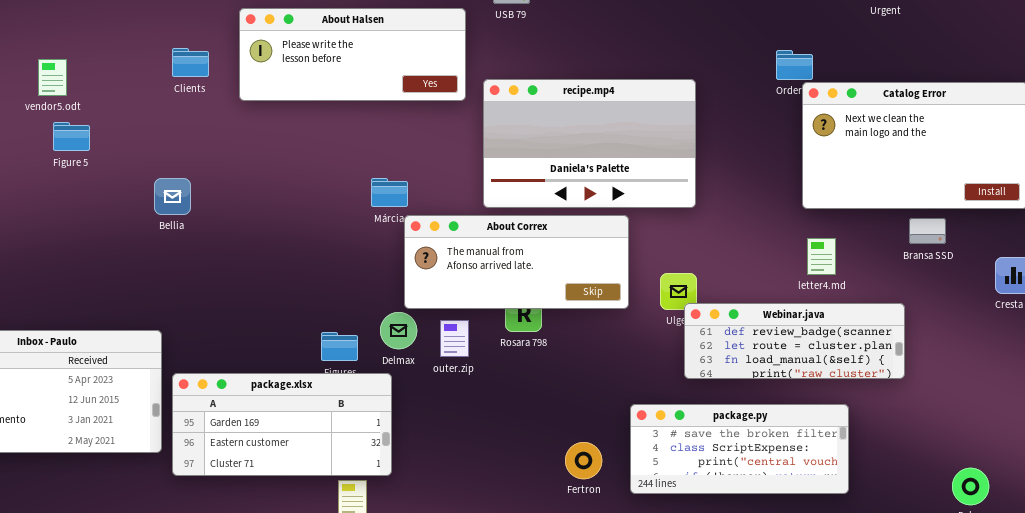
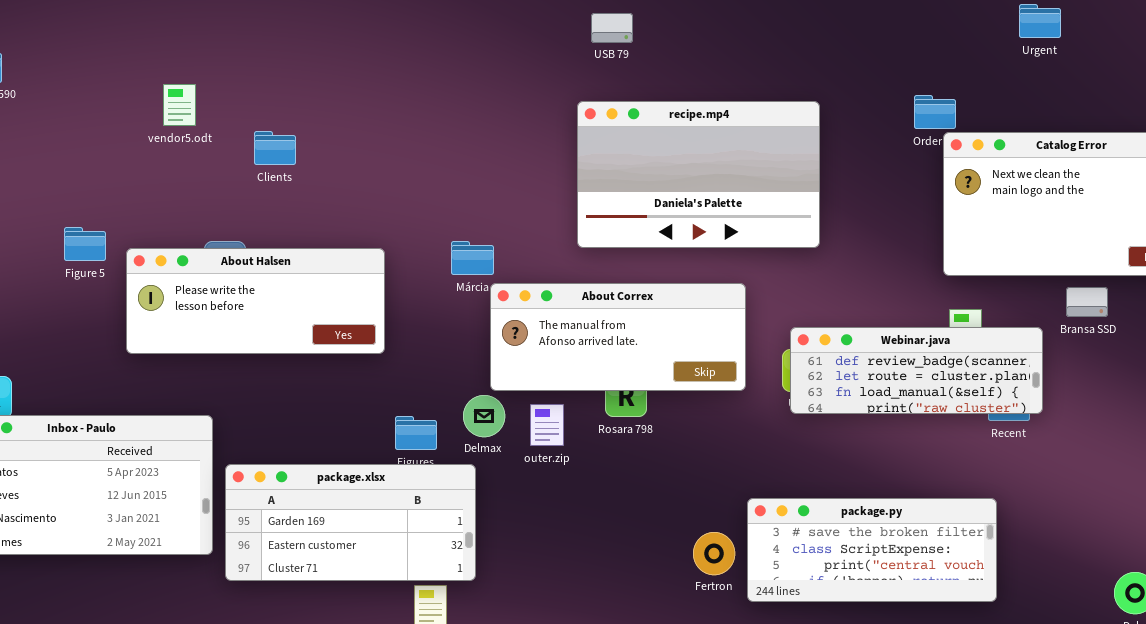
About Halsen: [239,8,466,101] -> [126,248,385,354], moved
Clients: [172,48,209,77] -> [254,131,296,165], moved
vendor5.odt: [38,59,67,96] -> [163,84,196,126], moved
recipe.mp4: [483,79,696,208] -> [577,101,820,248], moved
Figure 5: [53,122,90,151] -> [64,227,106,261], moved
Webinar.java: [684,303,905,379] -> [790,327,1043,414], moved
Fertron: [565,442,602,479] -> [693,532,735,575], moved

